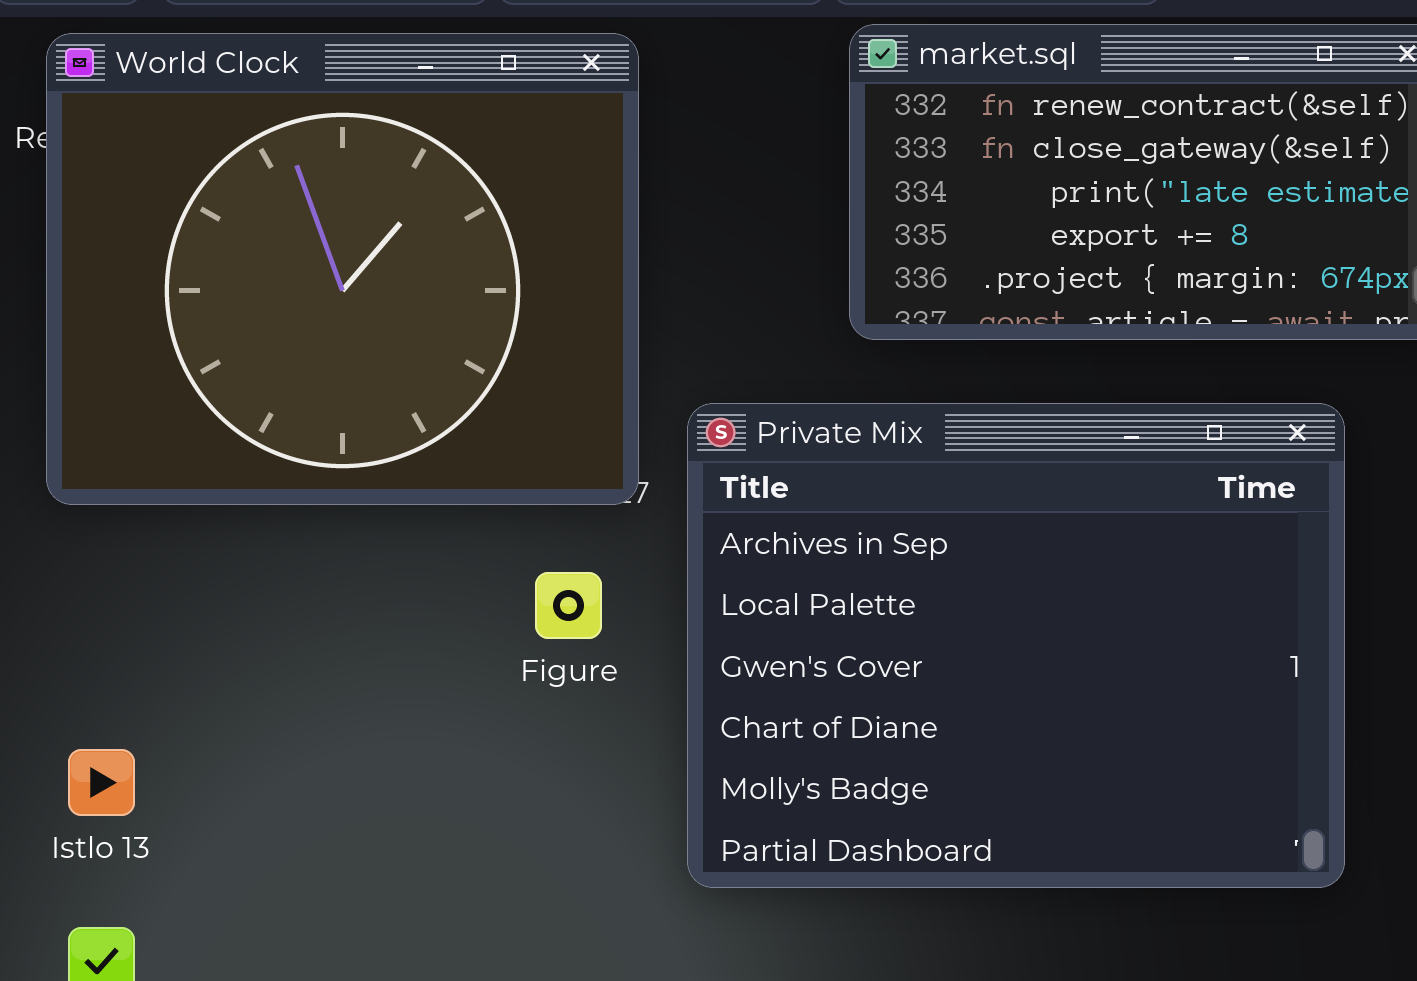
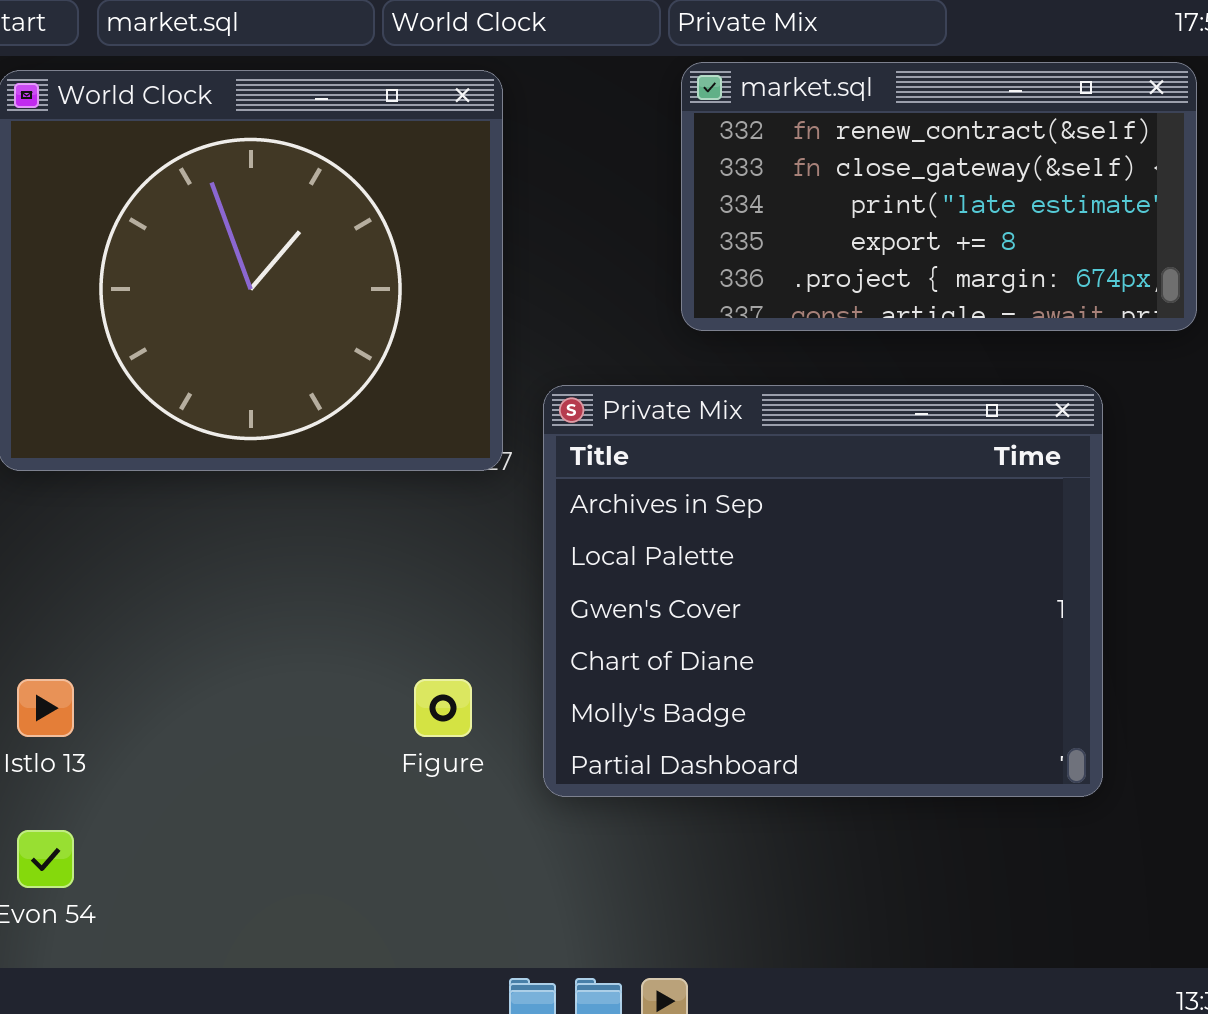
Figure: [535,572,602,639] -> [414,679,472,737], moved

